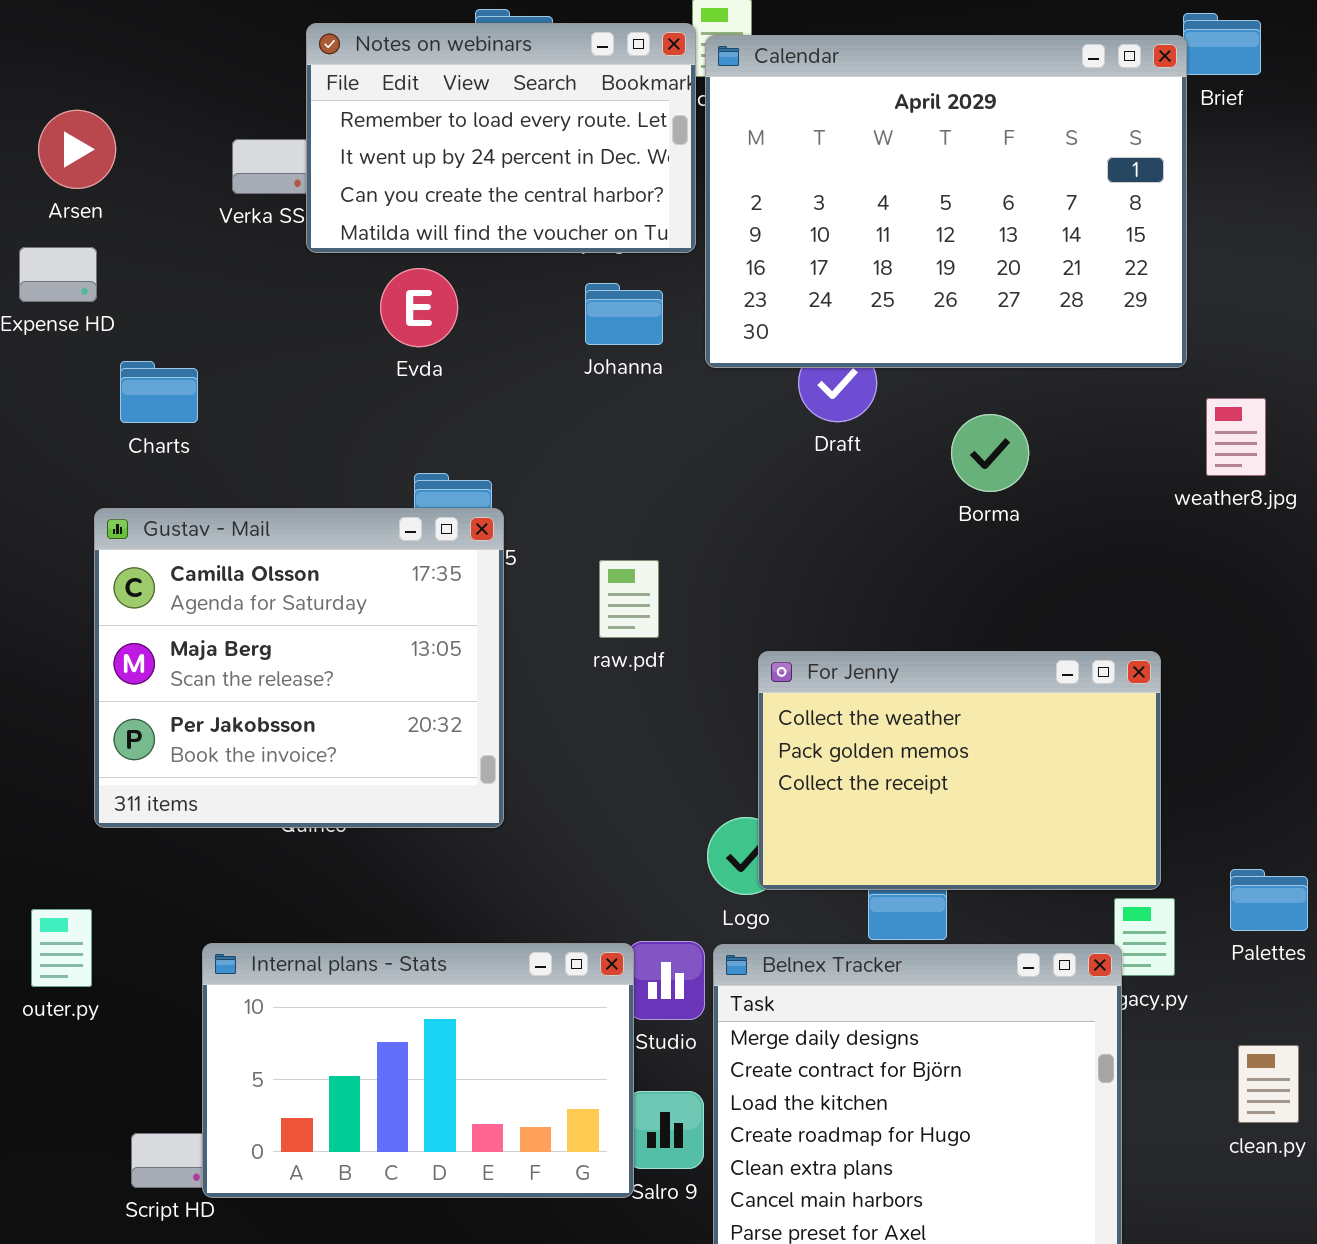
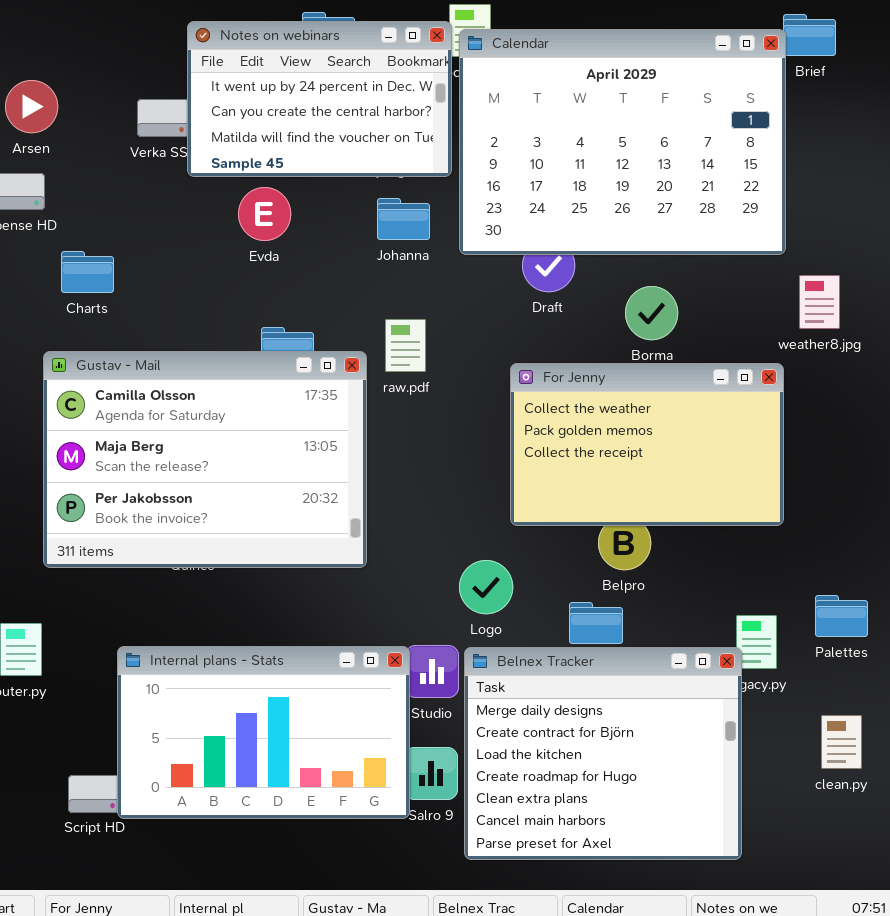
Notes on webinars: [306,23,696,253] -> [187,21,452,177], scrolled down 1 row
Gustav - Mail: [94,508,504,828] -> [43,351,367,568], resized
raw.pdf: [599,560,659,638] -> [385,319,426,372], moved
For Jenny: [758,651,1161,890] -> [510,363,784,526], moved

